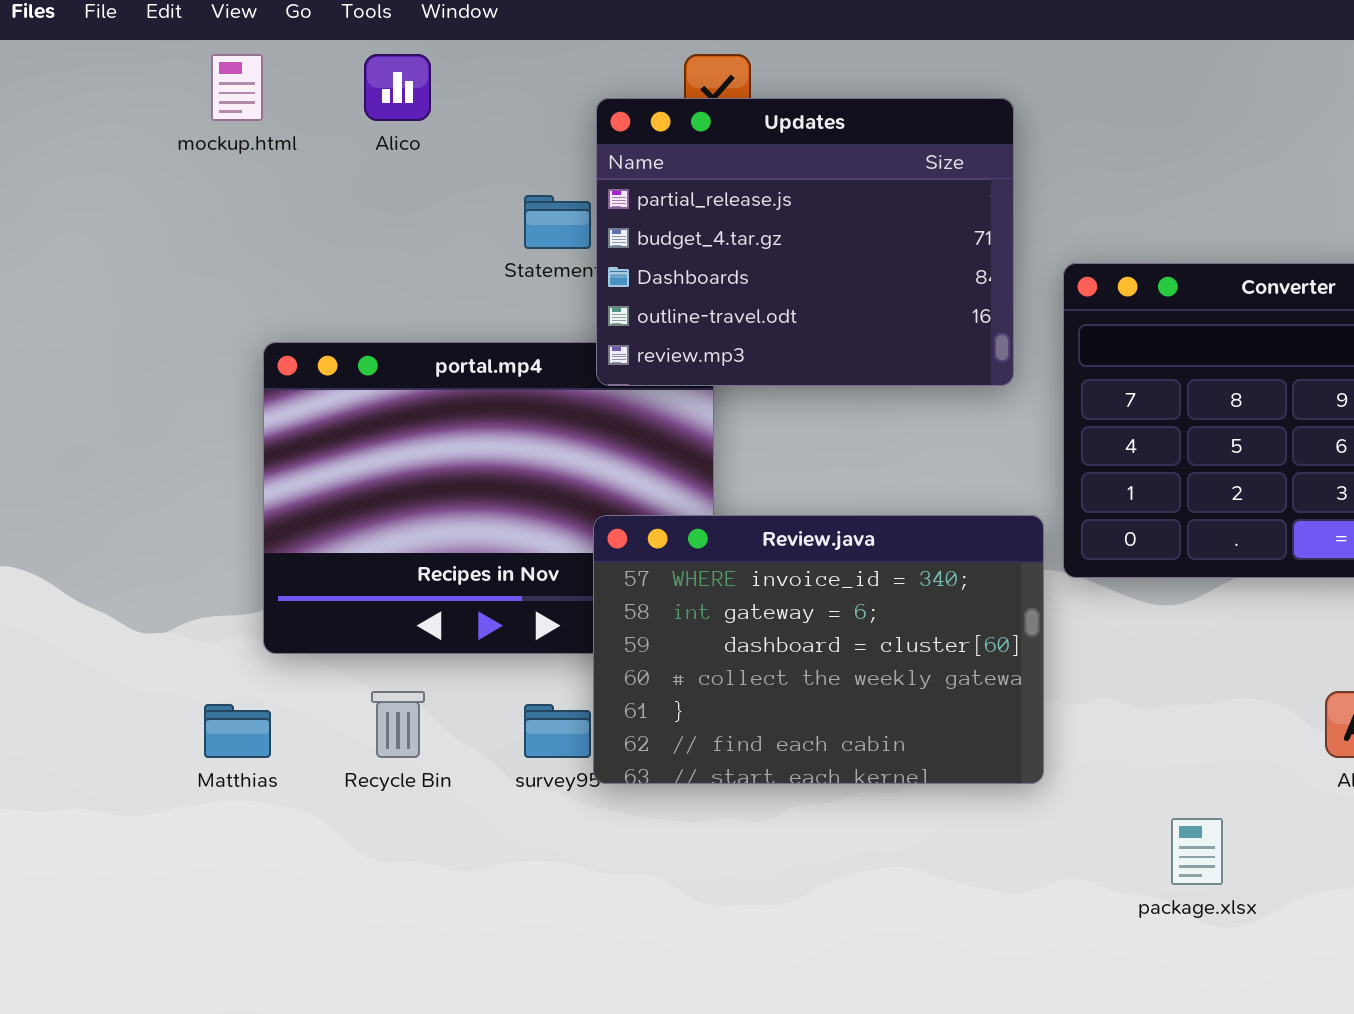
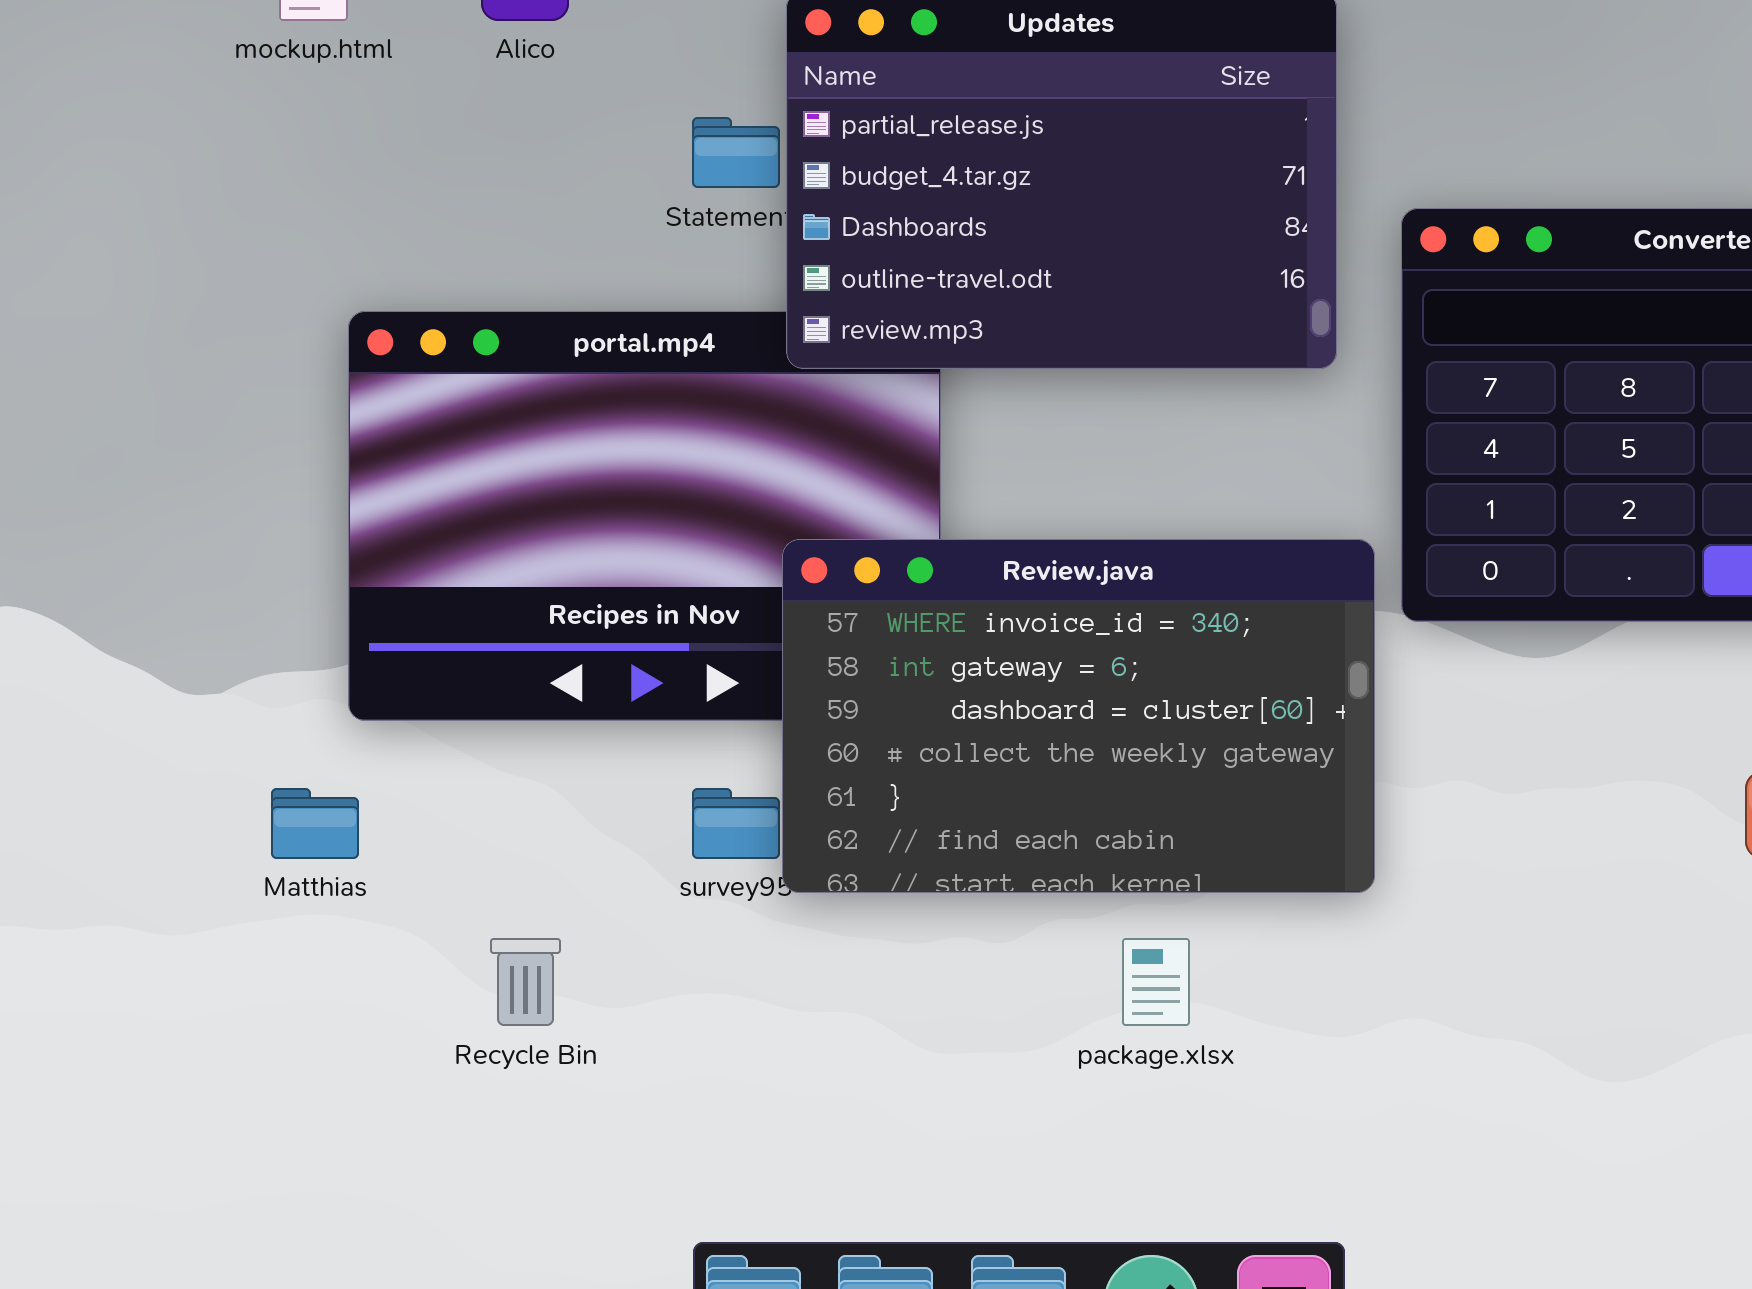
Recycle Bin: [371,691,425,758] -> [490,938,561,1026], moved
package.xlsx: [1171,818,1223,885] -> [1122,938,1190,1026], moved

